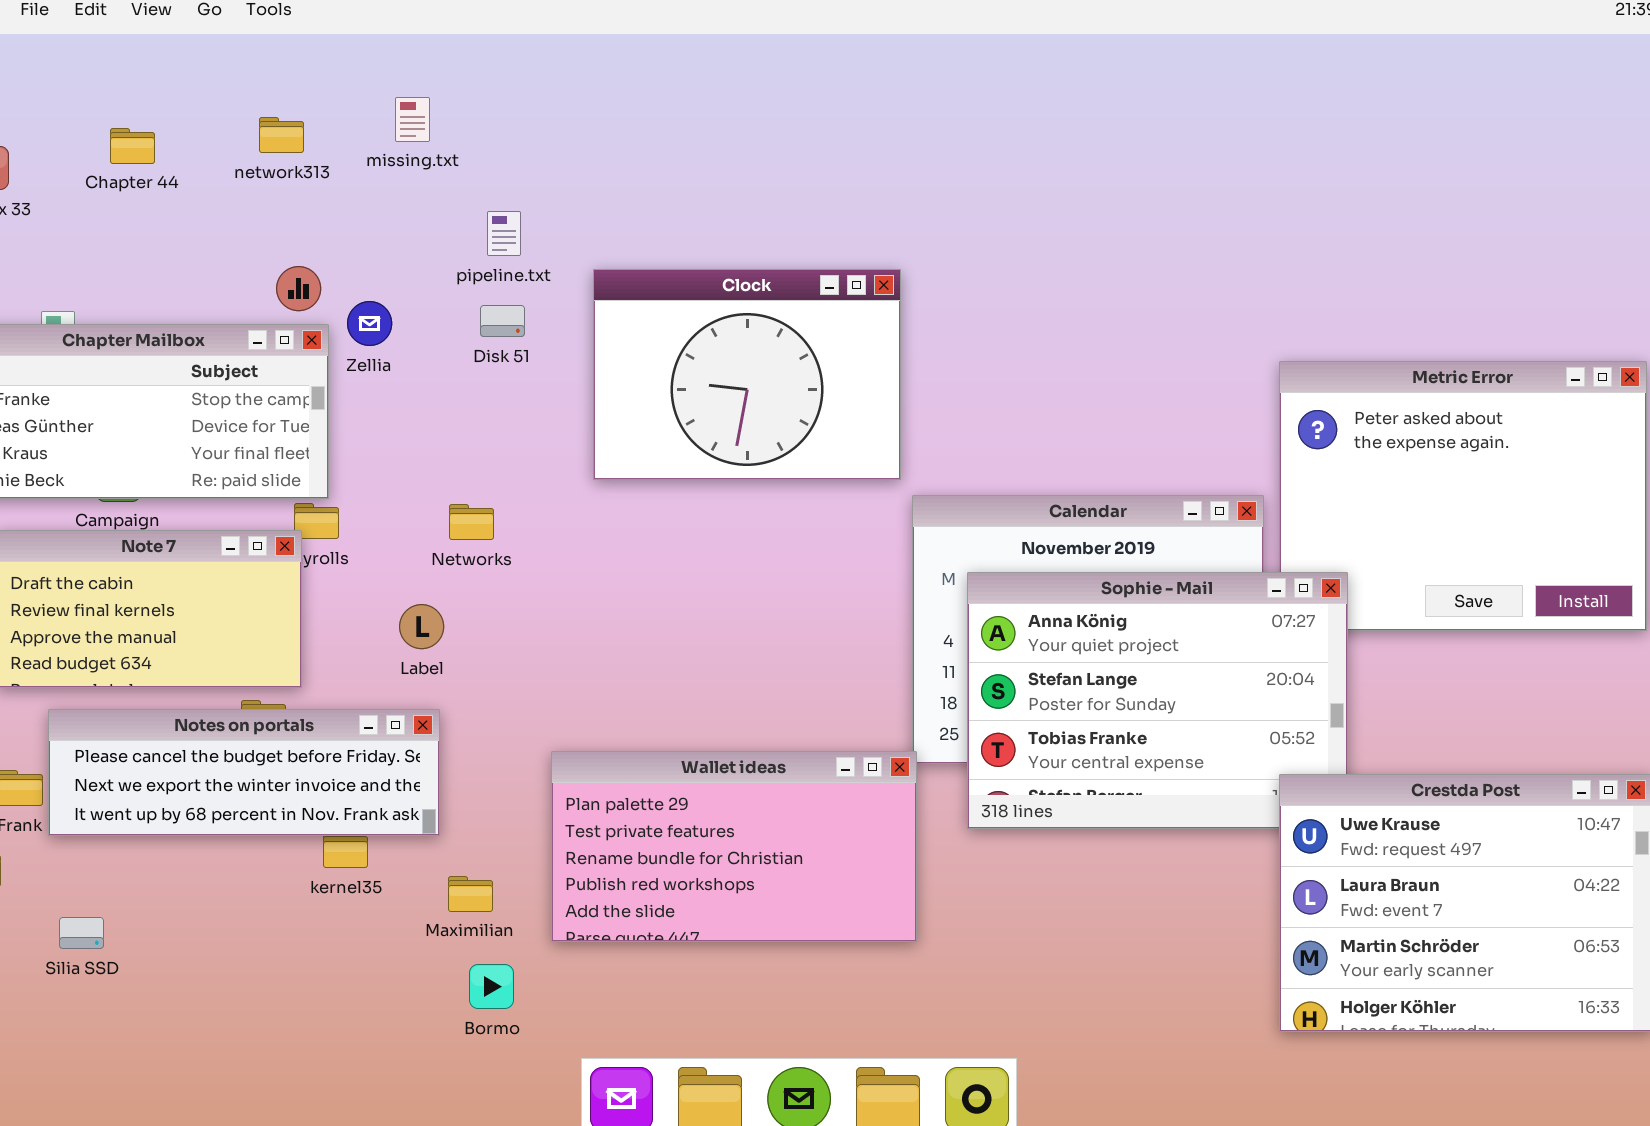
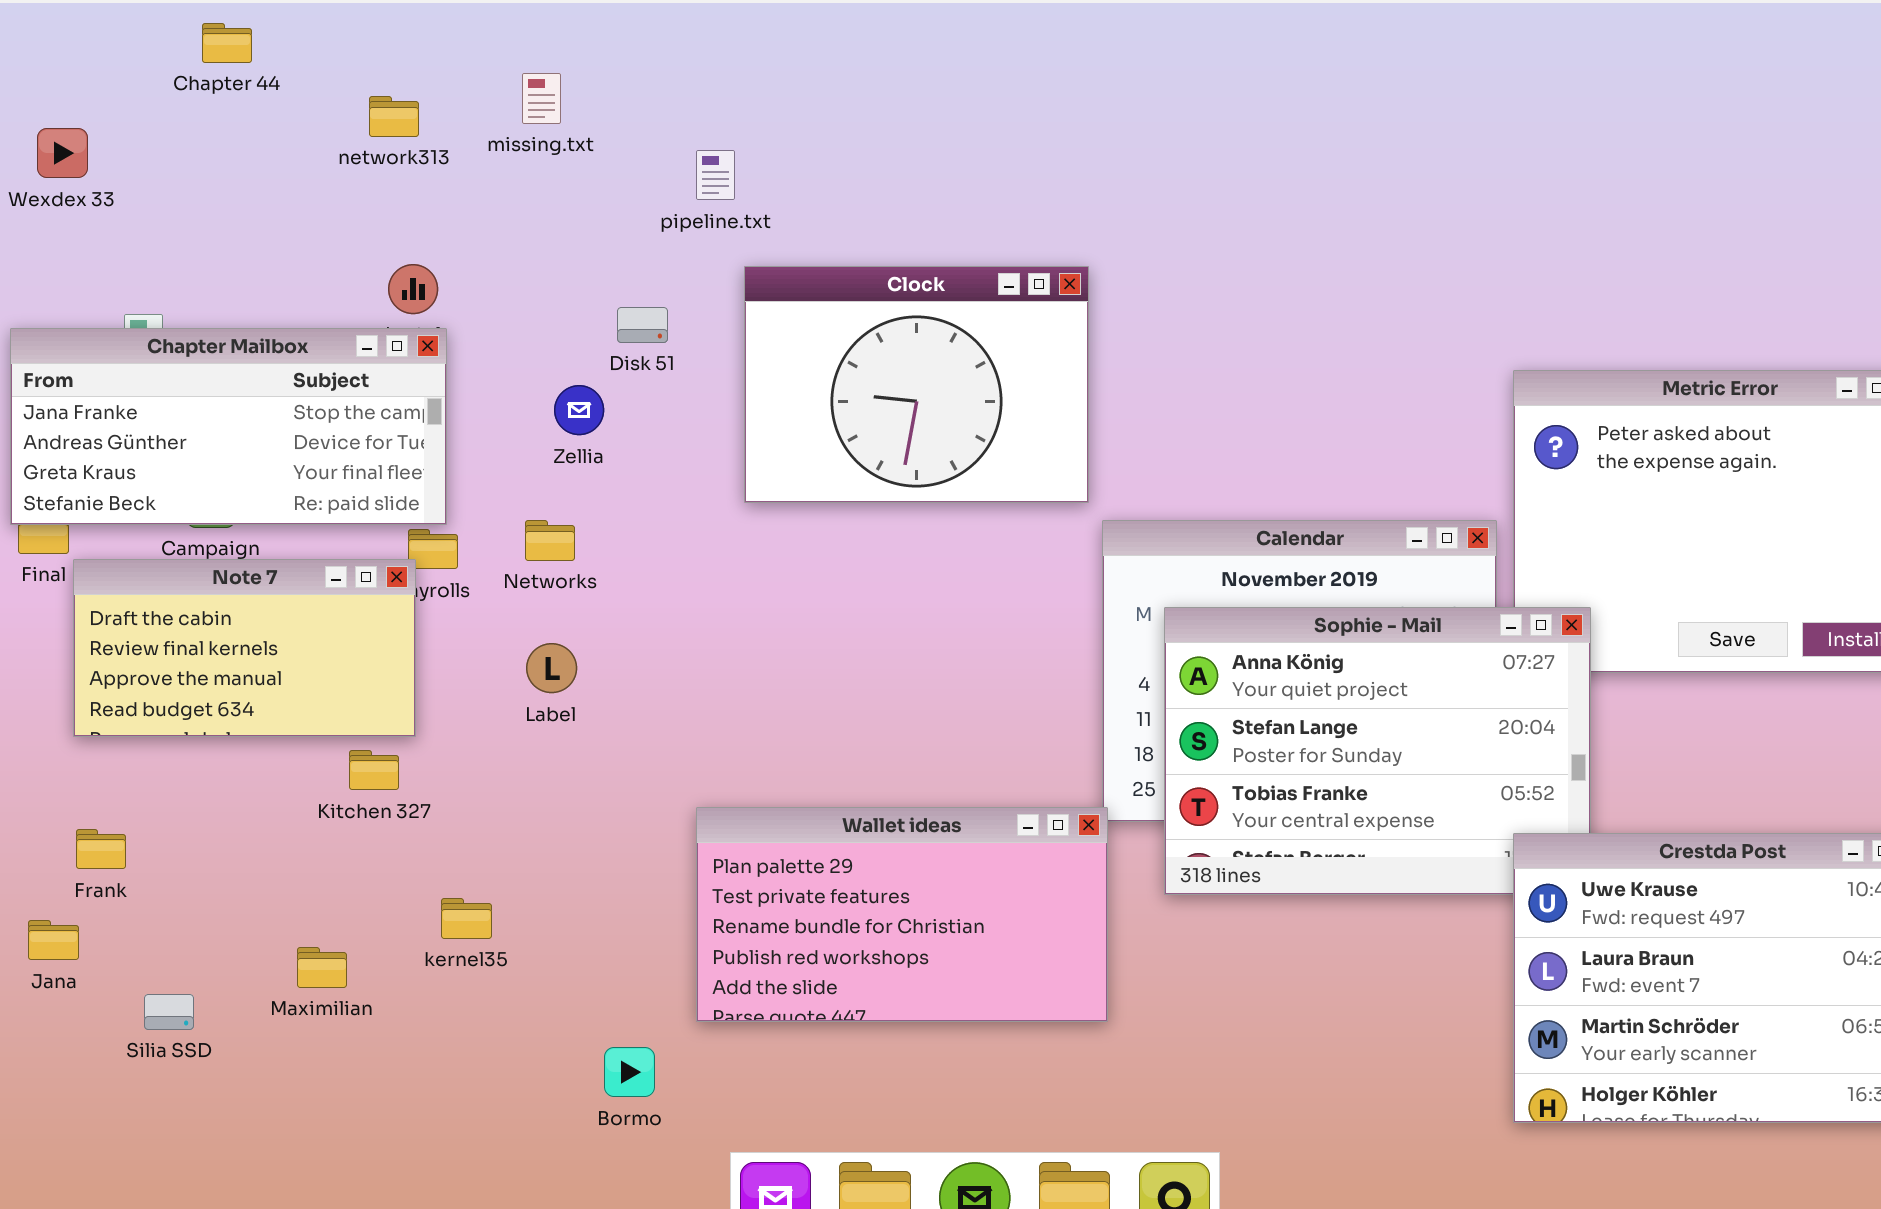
Chapter 44: [110,128,155,164] -> [202,23,252,63], moved
pipeline.txt: [487,211,521,256] -> [696,150,735,200], moved
Zellia: [347,301,392,346] -> [554,385,604,435], moved
Networks: [449,504,494,540] -> [525,520,575,561], moved
Notes on portals: [48,709,440,836] -> none, closed
Maximilian: [448,876,493,912] -> [297,947,347,988], moved

